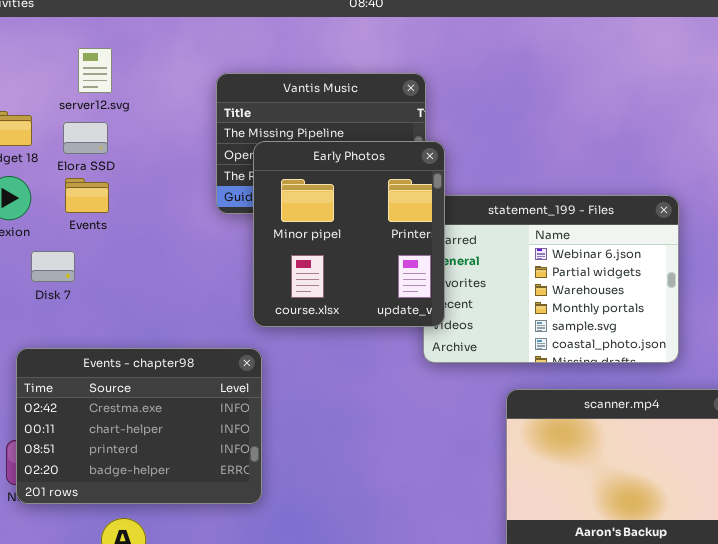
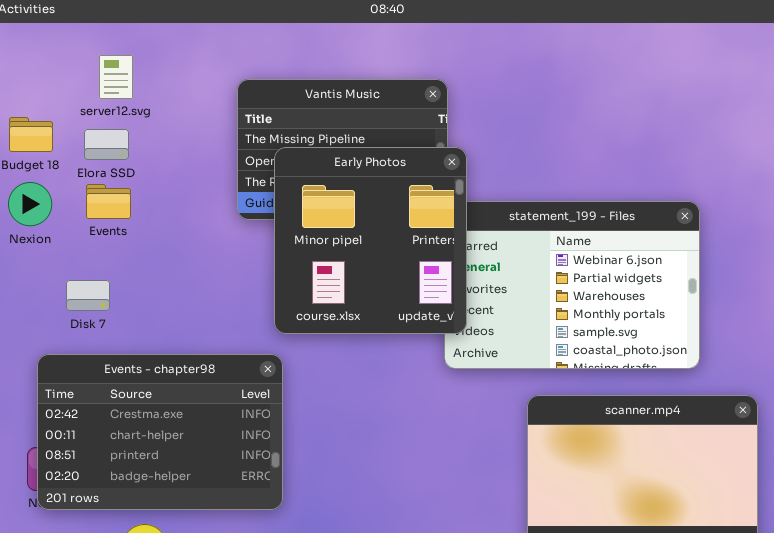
Disk 7: [31,251,75,282] -> [66,280,110,311], moved

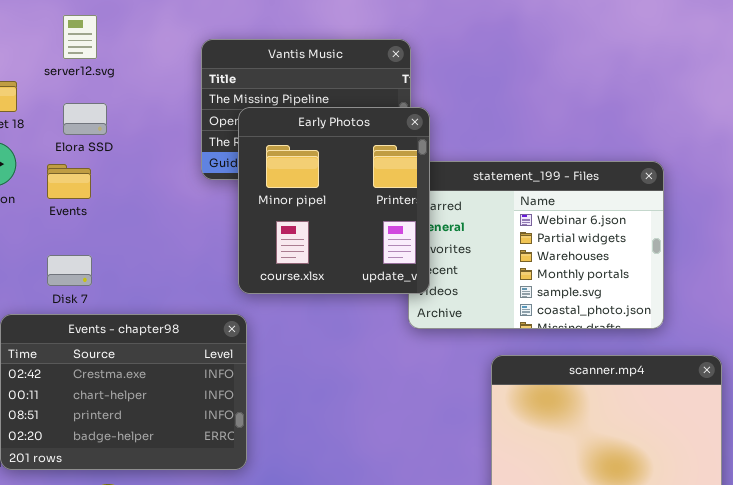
Elora SSD: [84,129,129,160] -> [63,103,107,135], moved
Events: [86,184,131,219] -> [47,164,91,199], moved
Disk 7: [66,280,110,311] -> [47,255,92,286], moved

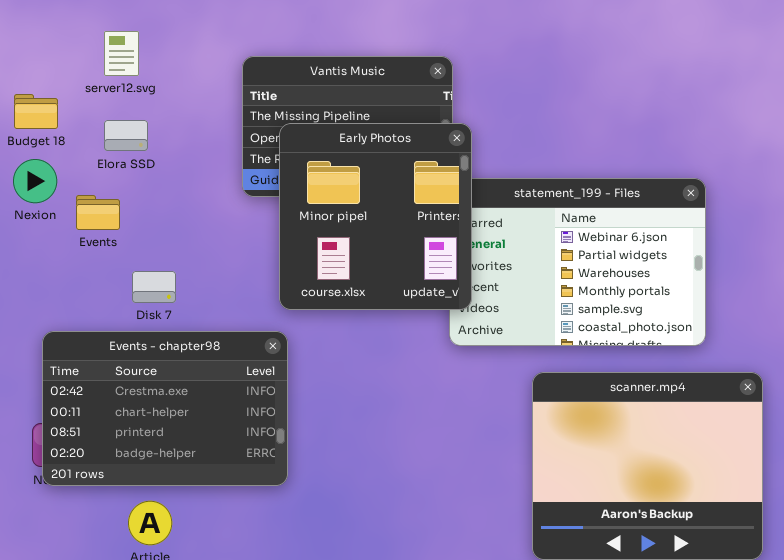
Events: [47,164,91,199] -> [76,195,120,230], moved
Disk 7: [47,255,92,286] -> [132,271,176,303], moved

